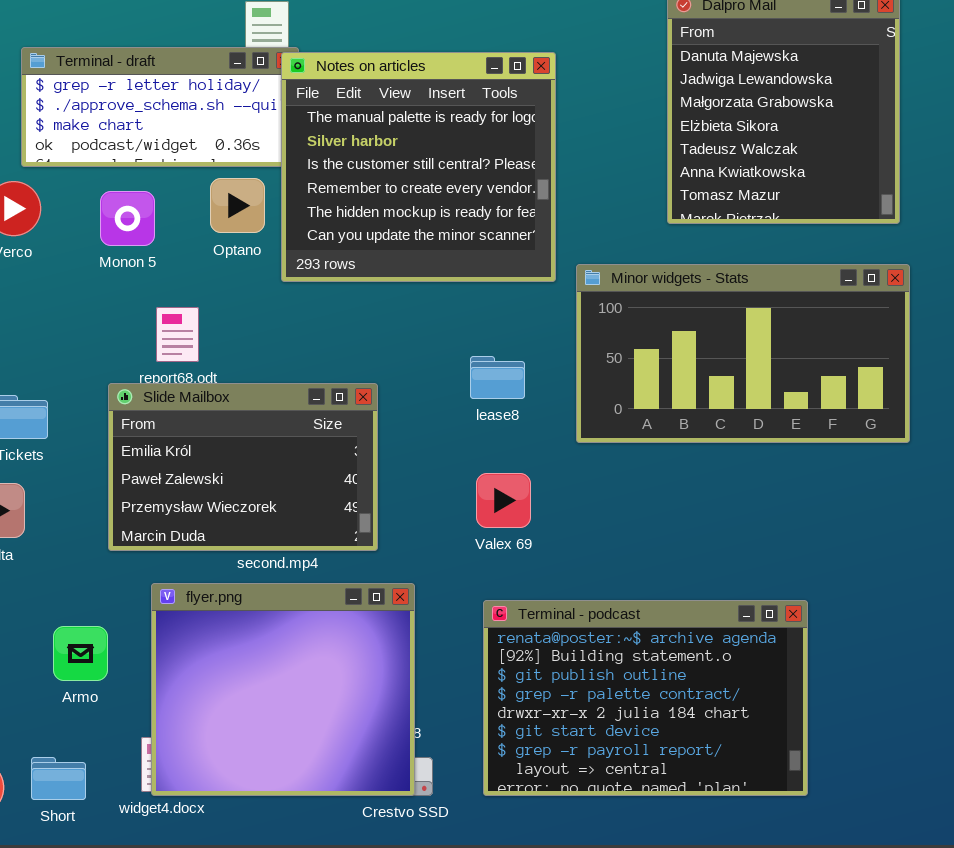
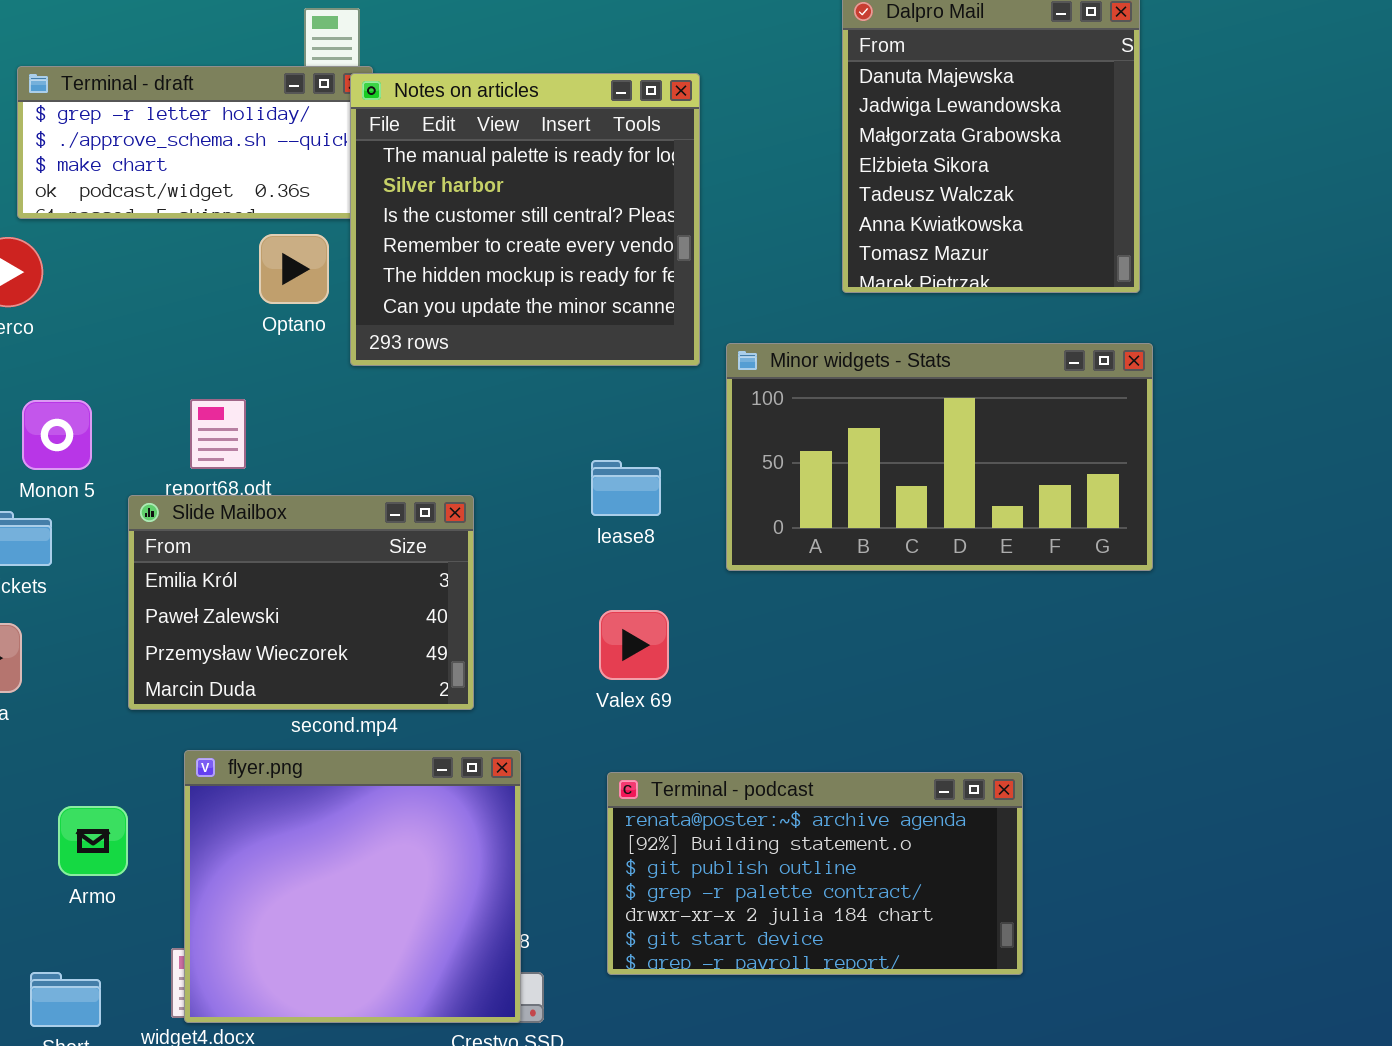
Monon 5: [100,191,155,246] -> [22,400,92,470], moved
Terminal - podcast: [483,600,808,796] -> [607,772,1023,975], resized

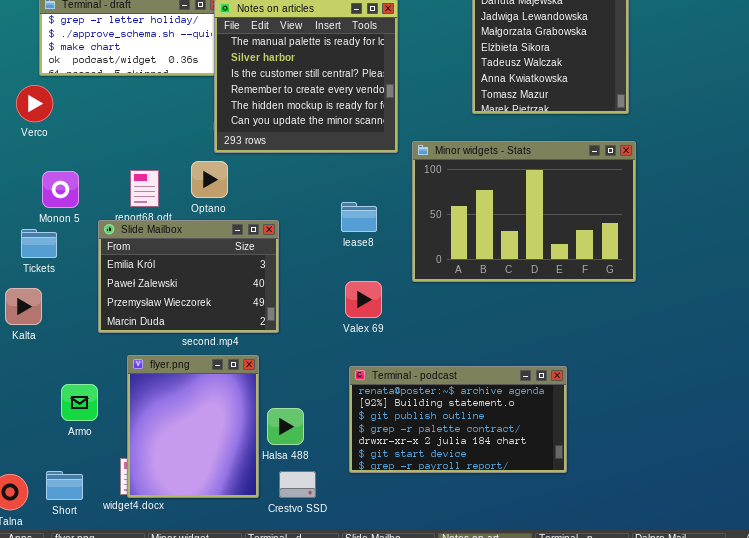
Optano: [259,234,329,304] -> [191,161,228,198], moved
Minor widgets - Stats: [726,343,1153,571] -> [412,141,636,282], resized
flyer.png: [184,750,521,1023] -> [127,355,259,498], resized

